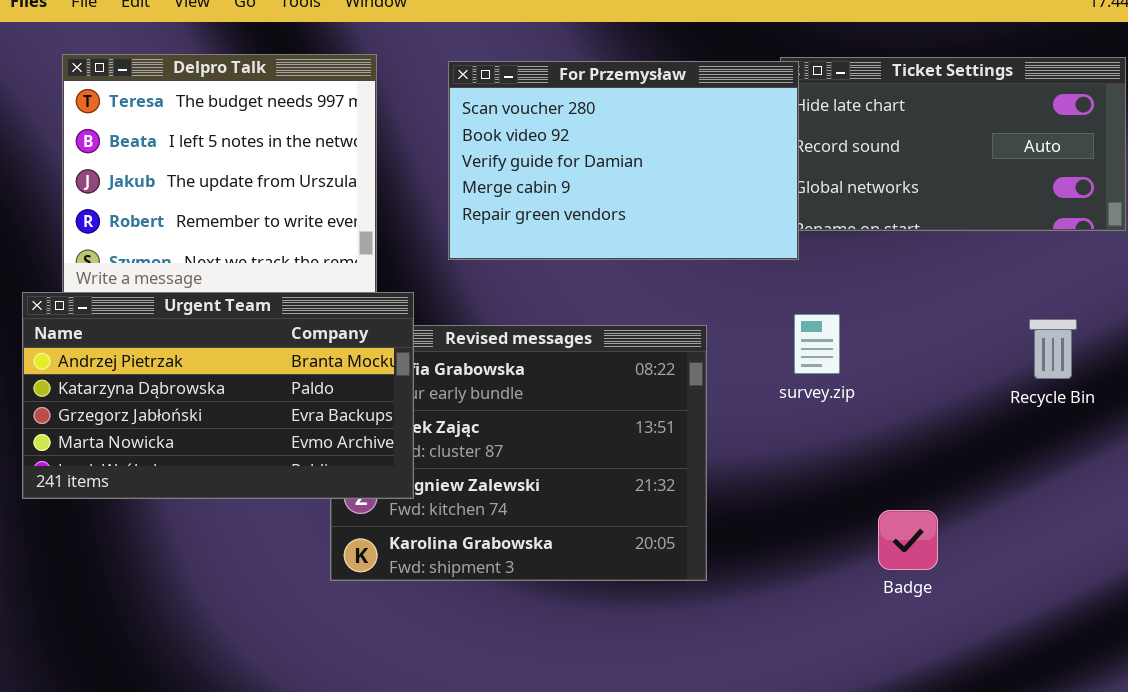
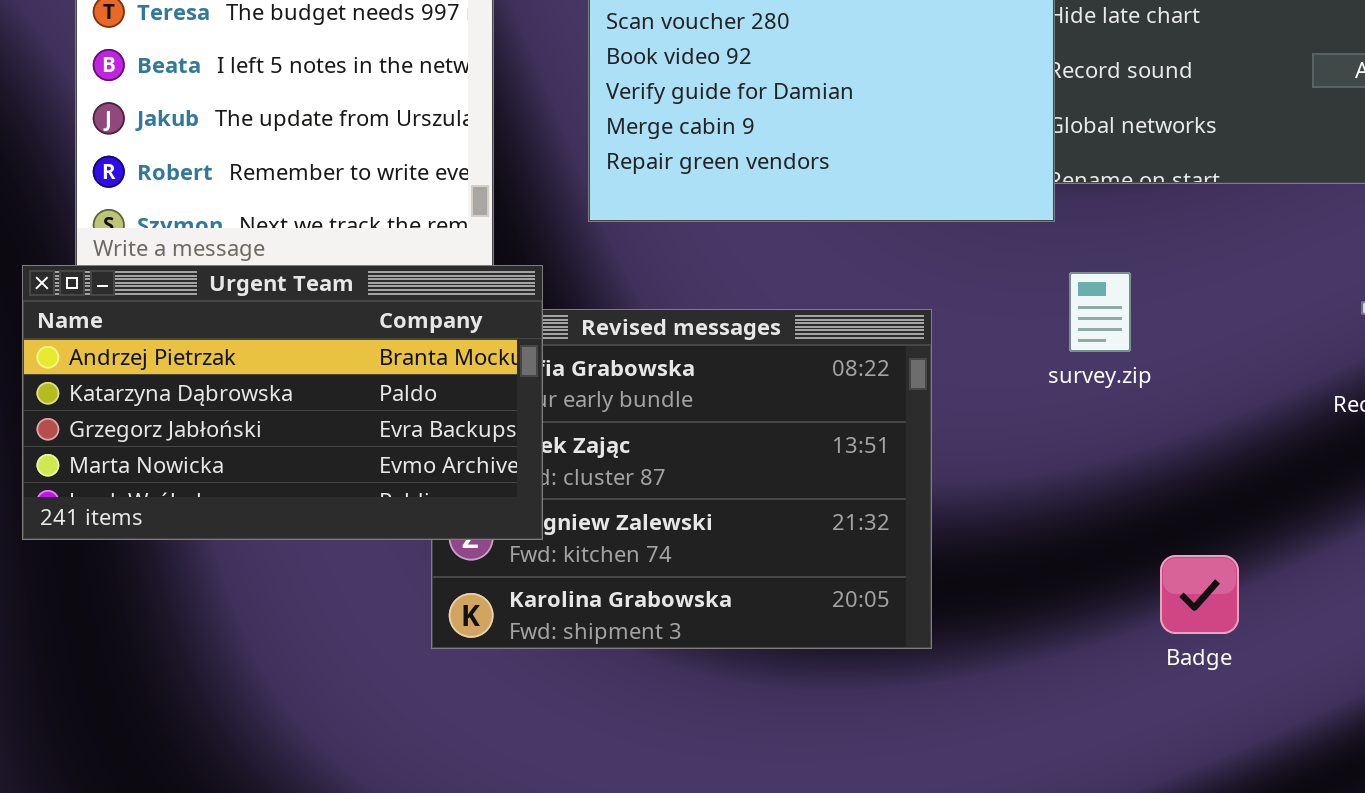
survey.zip: [794,314,840,374] -> [1069,272,1131,352], moved

